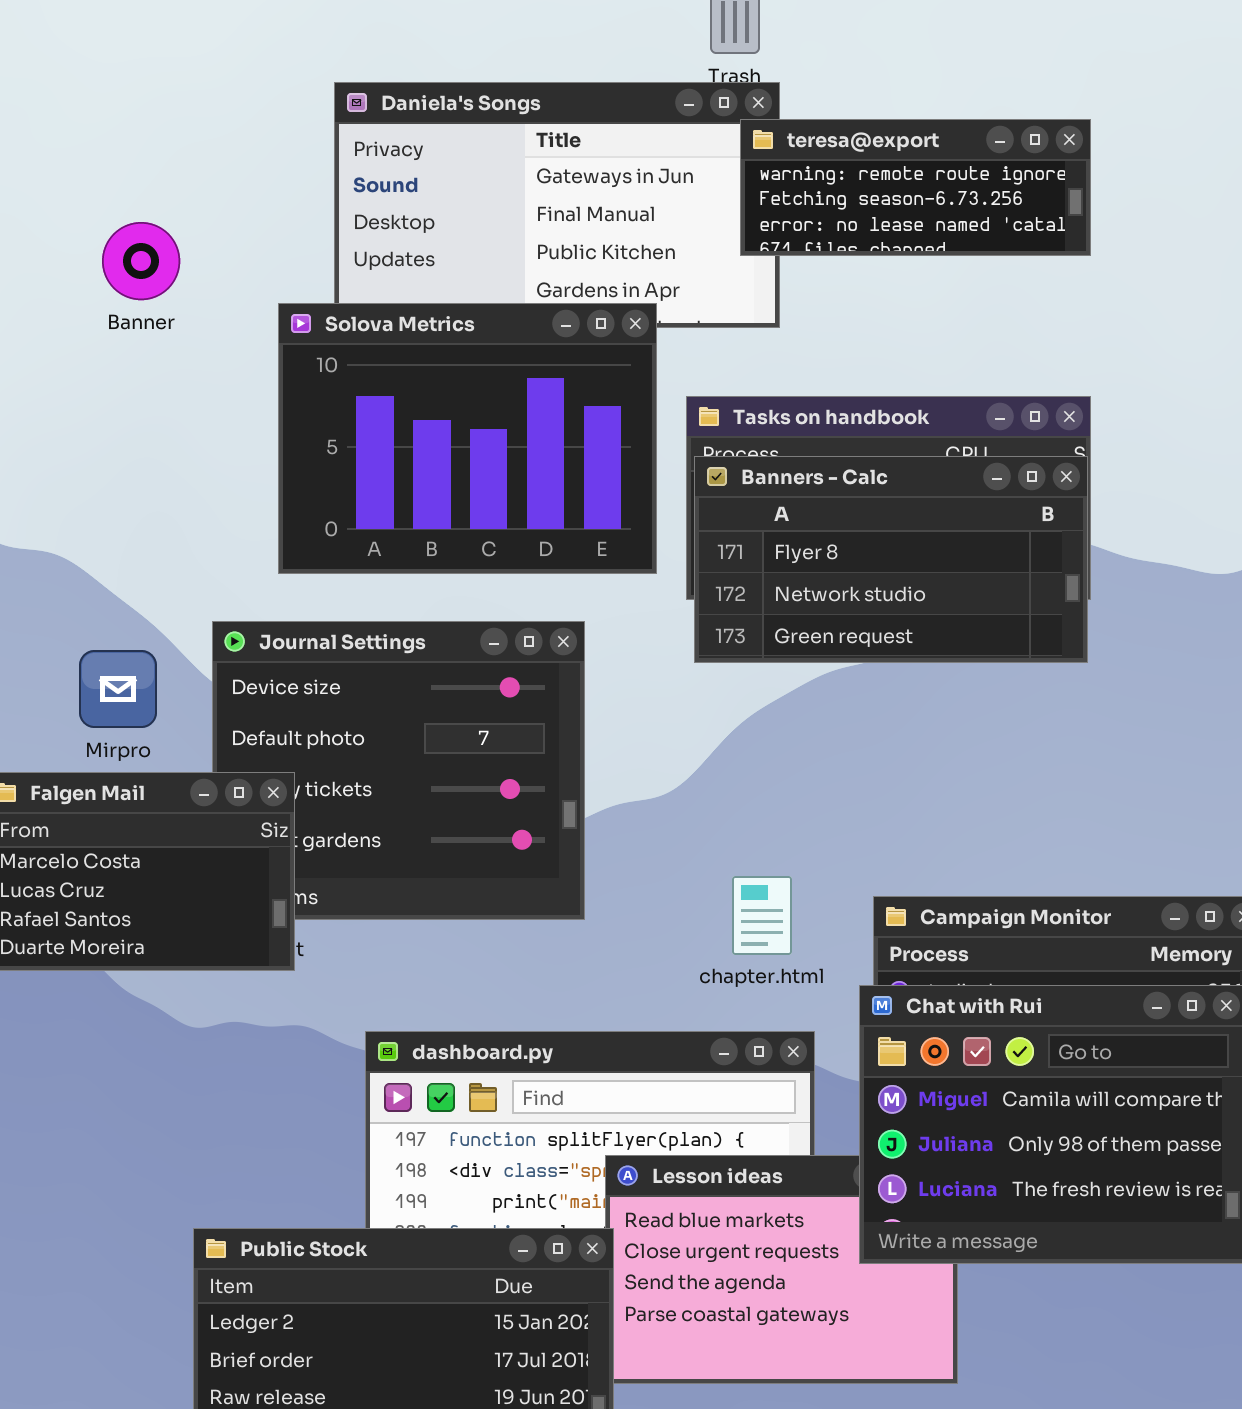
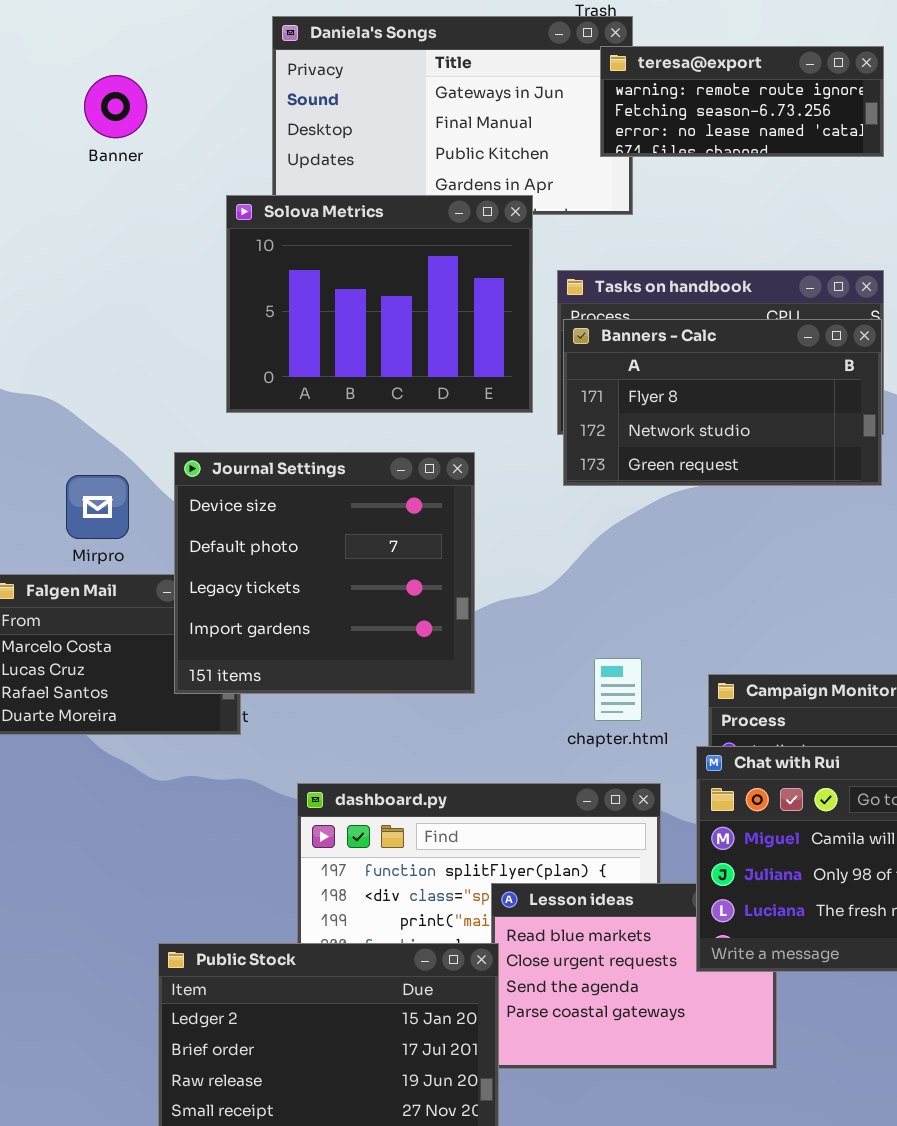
Banner: [102,222,180,300] -> [84,75,147,138], moved
Journal Settings: [212,621,585,920] -> [174,452,475,694], raised

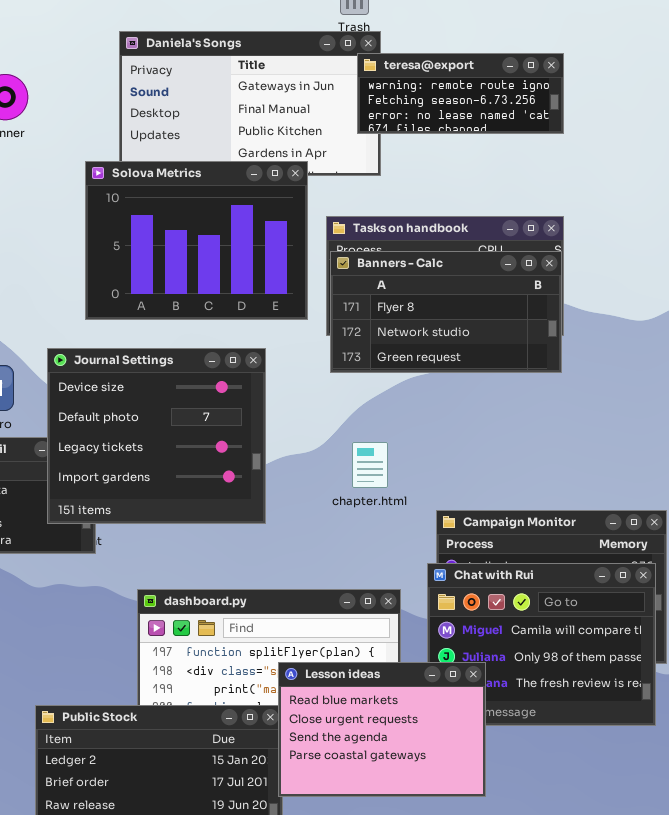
chapter.html: [594,658,642,721] -> [352,442,388,488], moved
Lesson ideas: [491,883,777,1069] -> [278,662,486,797], raised

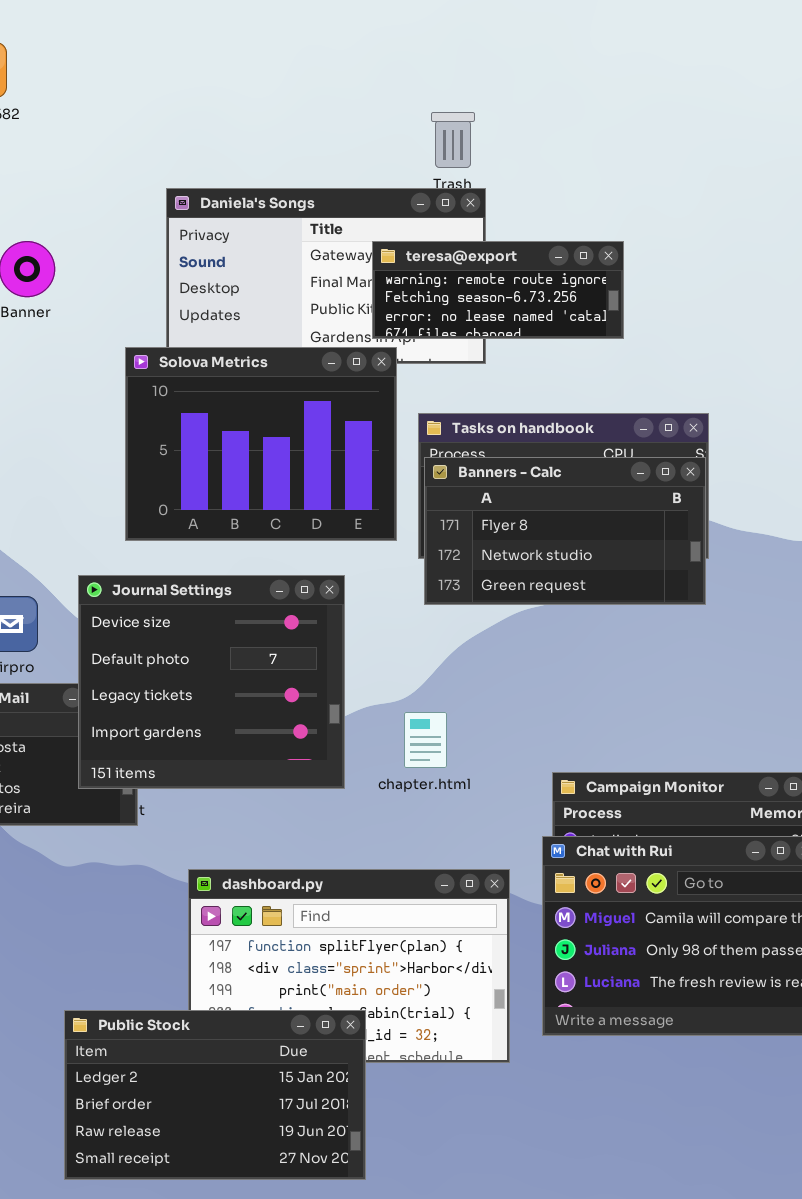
teresa@export: [357,53,564,134] -> [372,241,624,339], moved
chapter.html: [352,442,388,488] -> [404,712,447,768], moved
Lesson ideas: [278,662,486,797] -> none, closed

